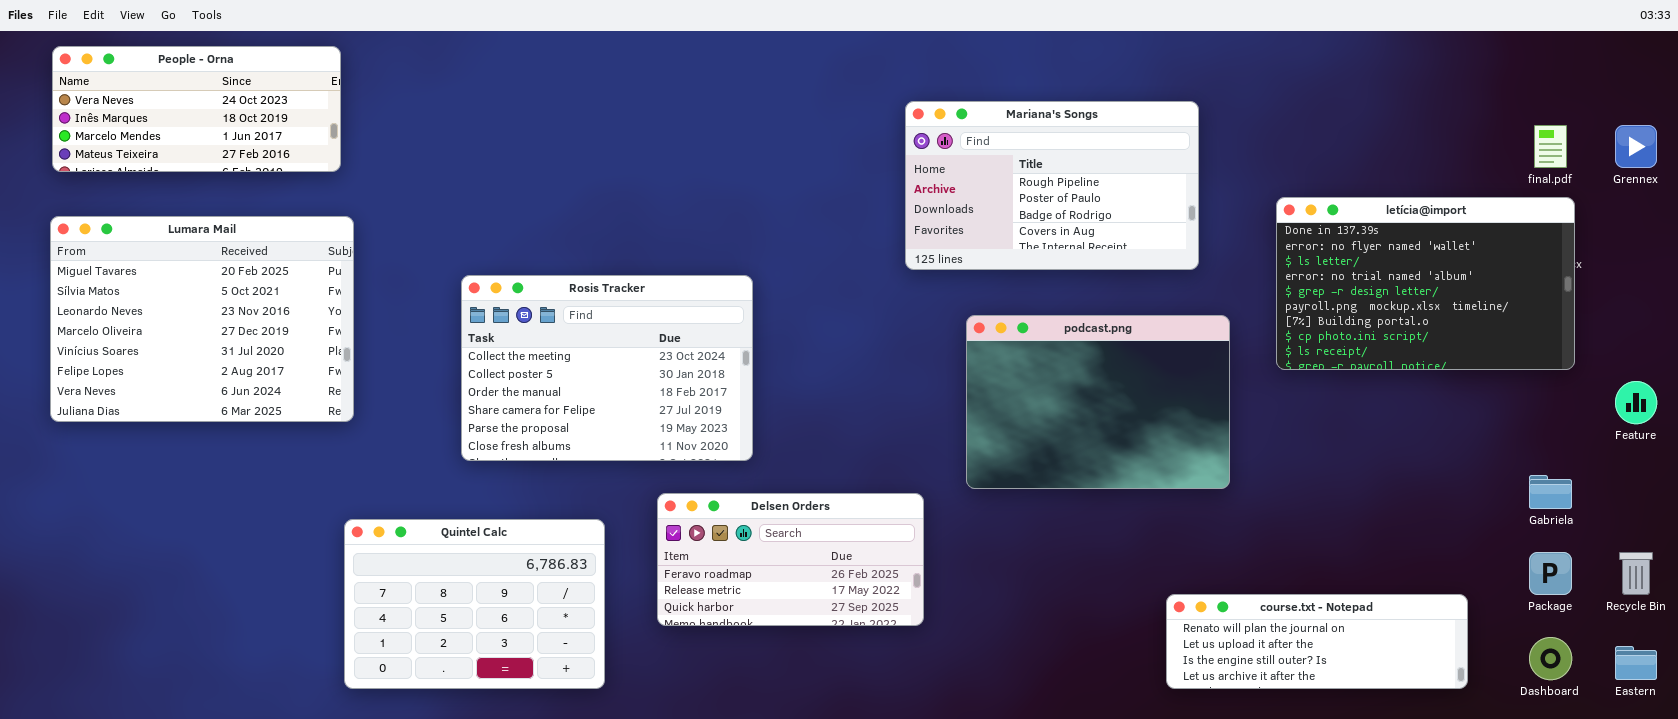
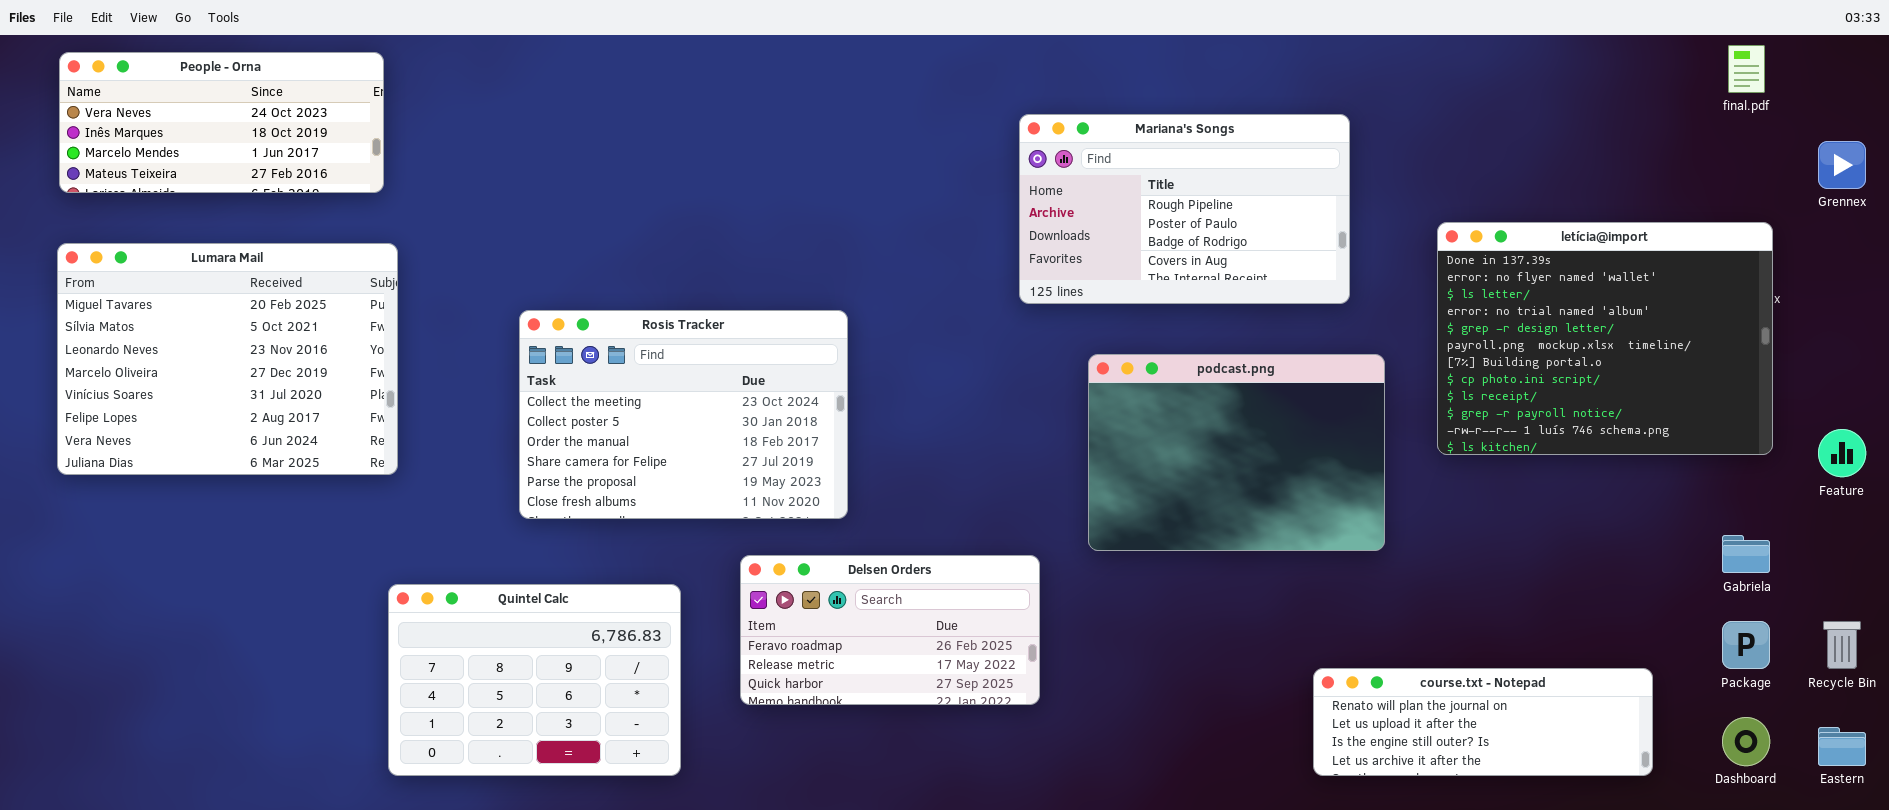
final.pdf: [1534,125,1567,168] -> [1728,45,1765,93], moved
letícia@import: [1276,197,1575,370] -> [1437,222,1773,455], resized

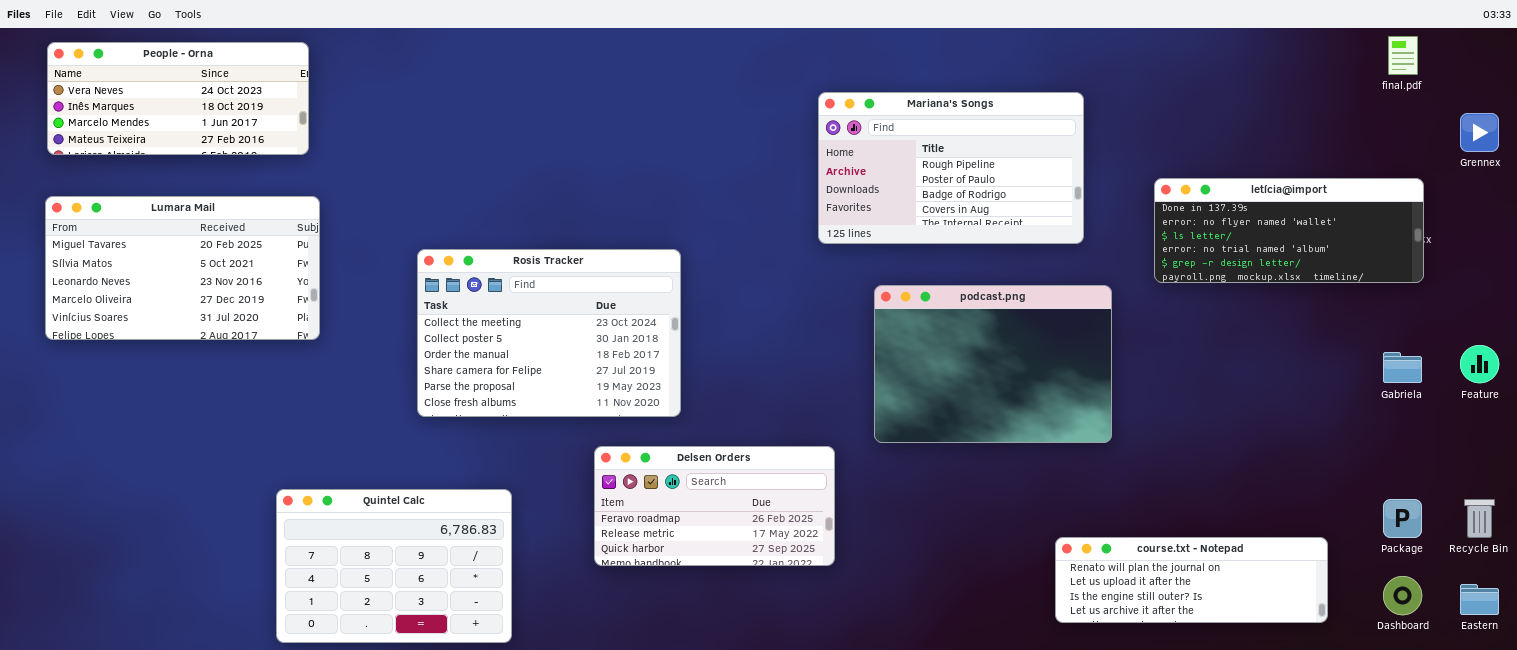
letícia@import: [1437,222,1773,455] -> [1154,178,1424,283], resized
Lumara Mail: [57,243,398,475] -> [45,196,320,340], resized
Gabriela: [1722,535,1770,573] -> [1383,352,1422,383], moved
Quintel Calc: [388,584,681,776] -> [276,489,512,643], moved

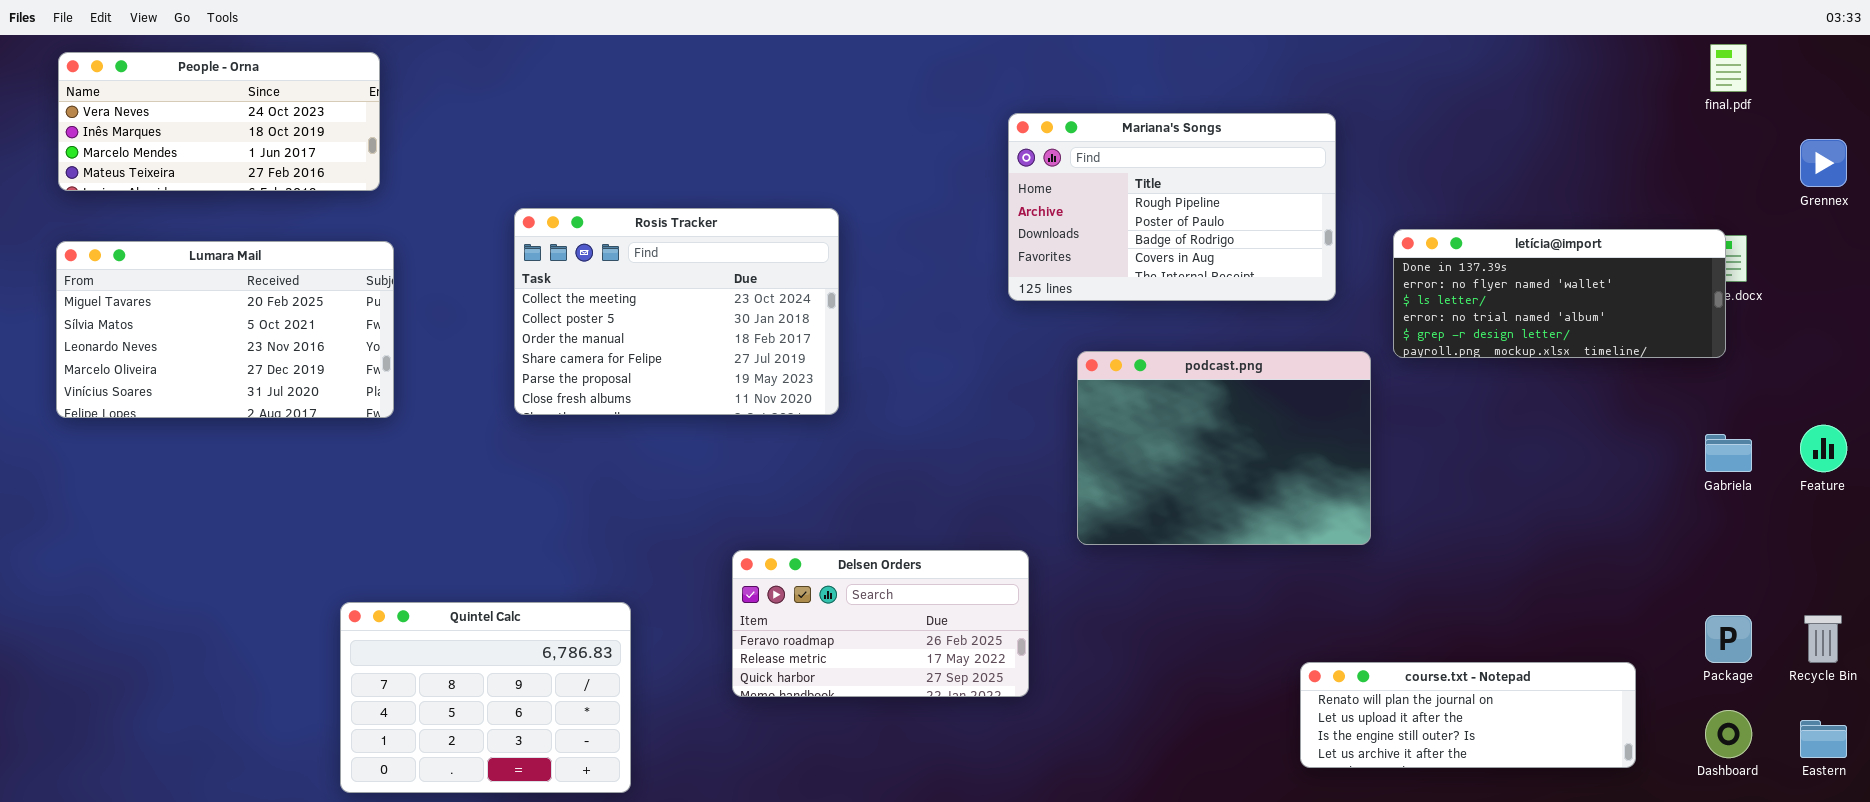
letícia@import: [1154,178,1424,283] -> [1393,229,1726,358], moved
Rosis Tracker: [417,249,681,417] -> [514,208,839,415], moved

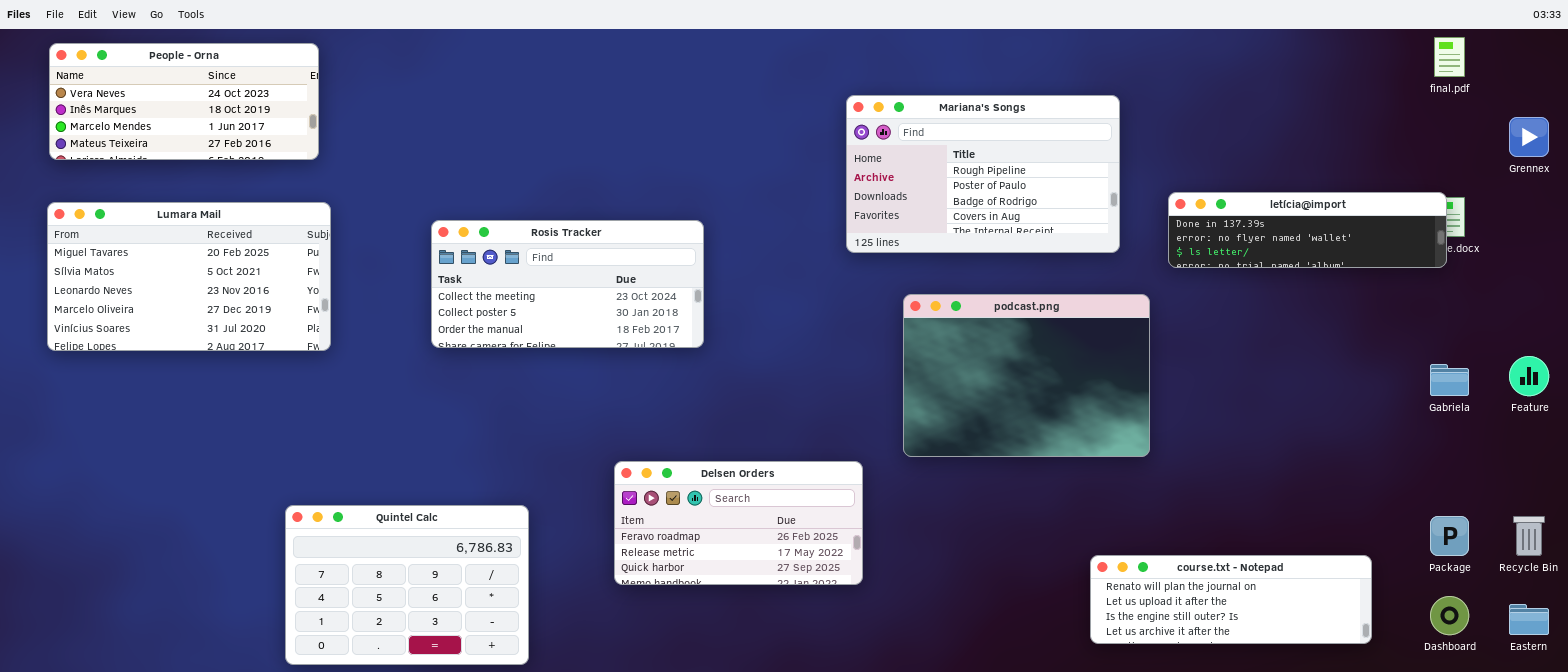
Rosis Tracker: [514,208,839,415] -> [431,220,704,348], resized
letícia@import: [1393,229,1726,358] -> [1168,192,1447,268], resized

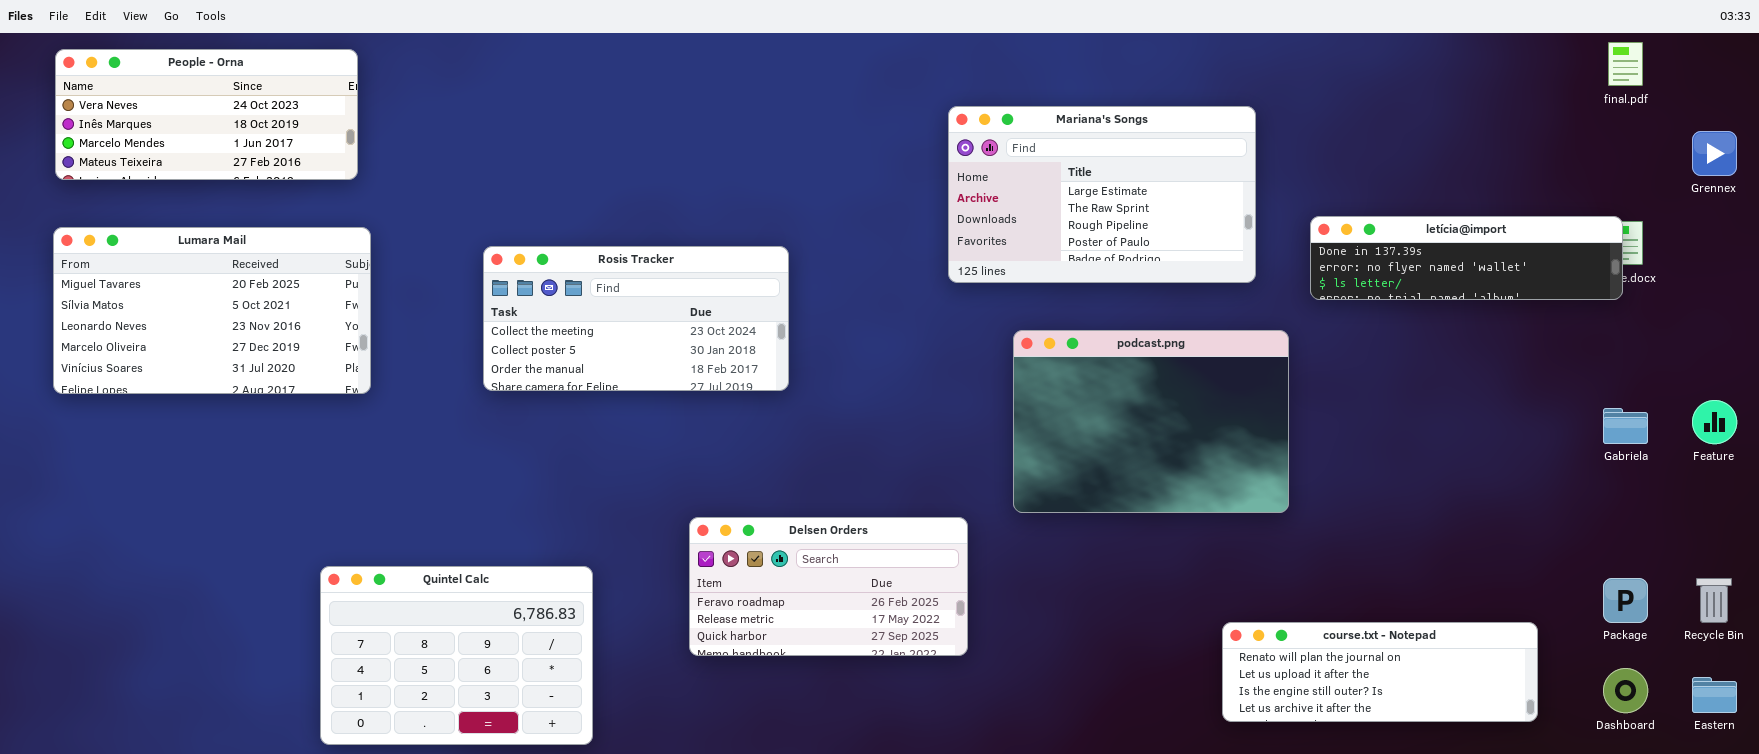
Mariana's Songs: [846,95,1120,253] -> [948,106,1256,283], scrolled up 2 rows

